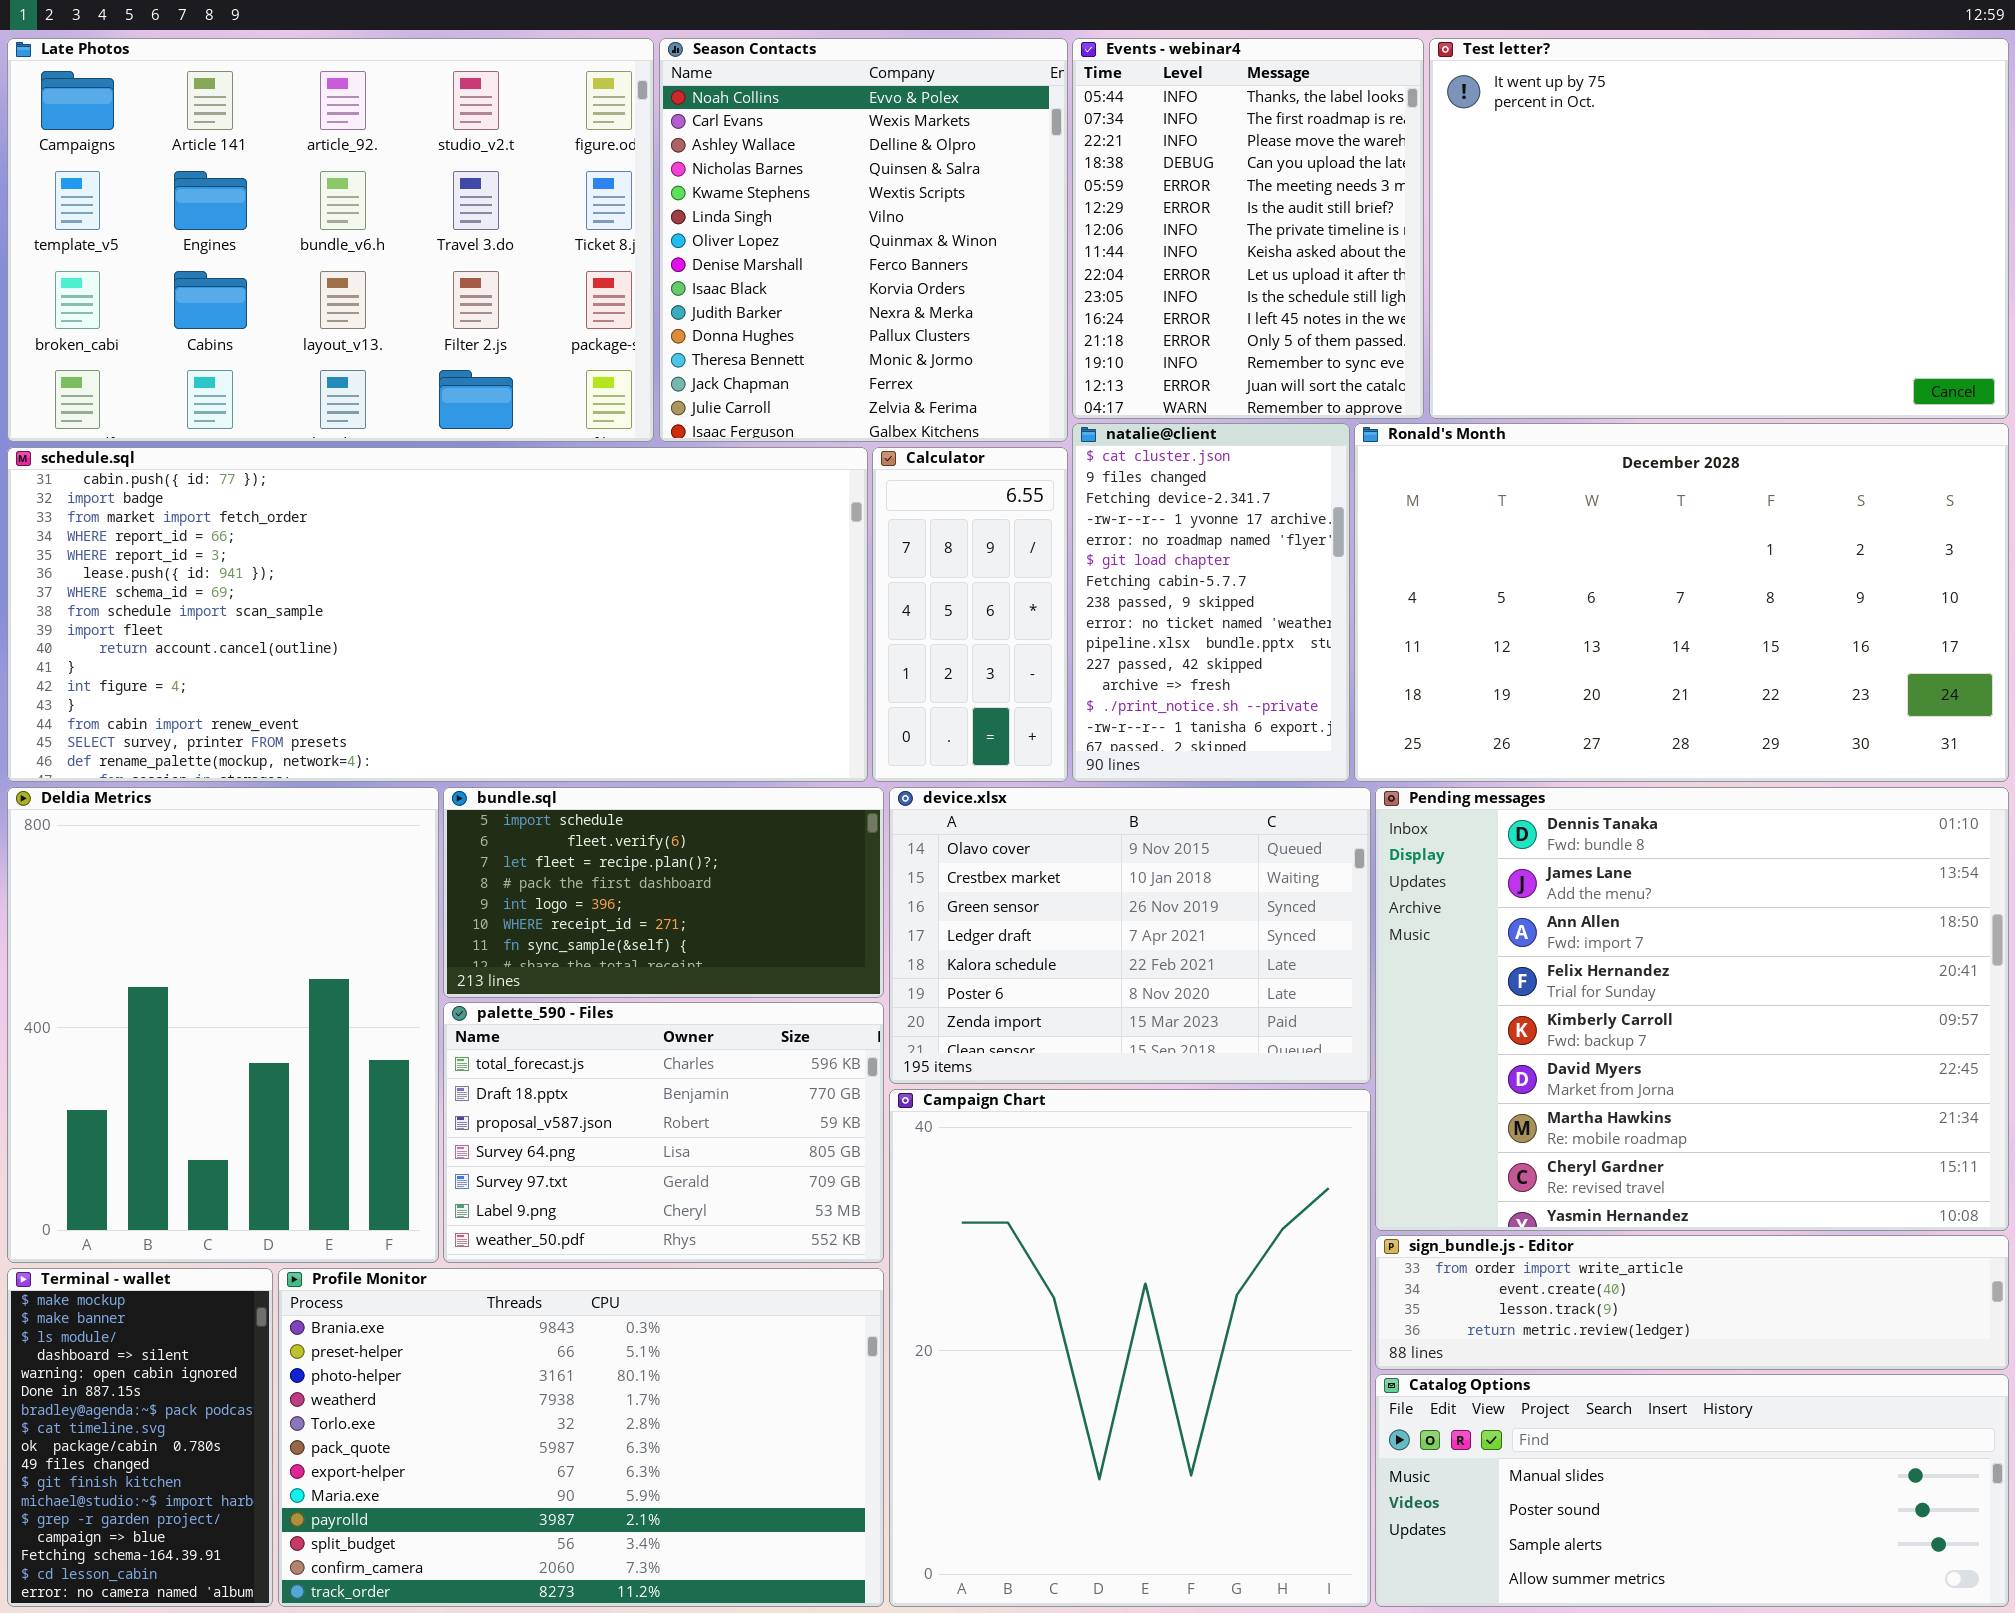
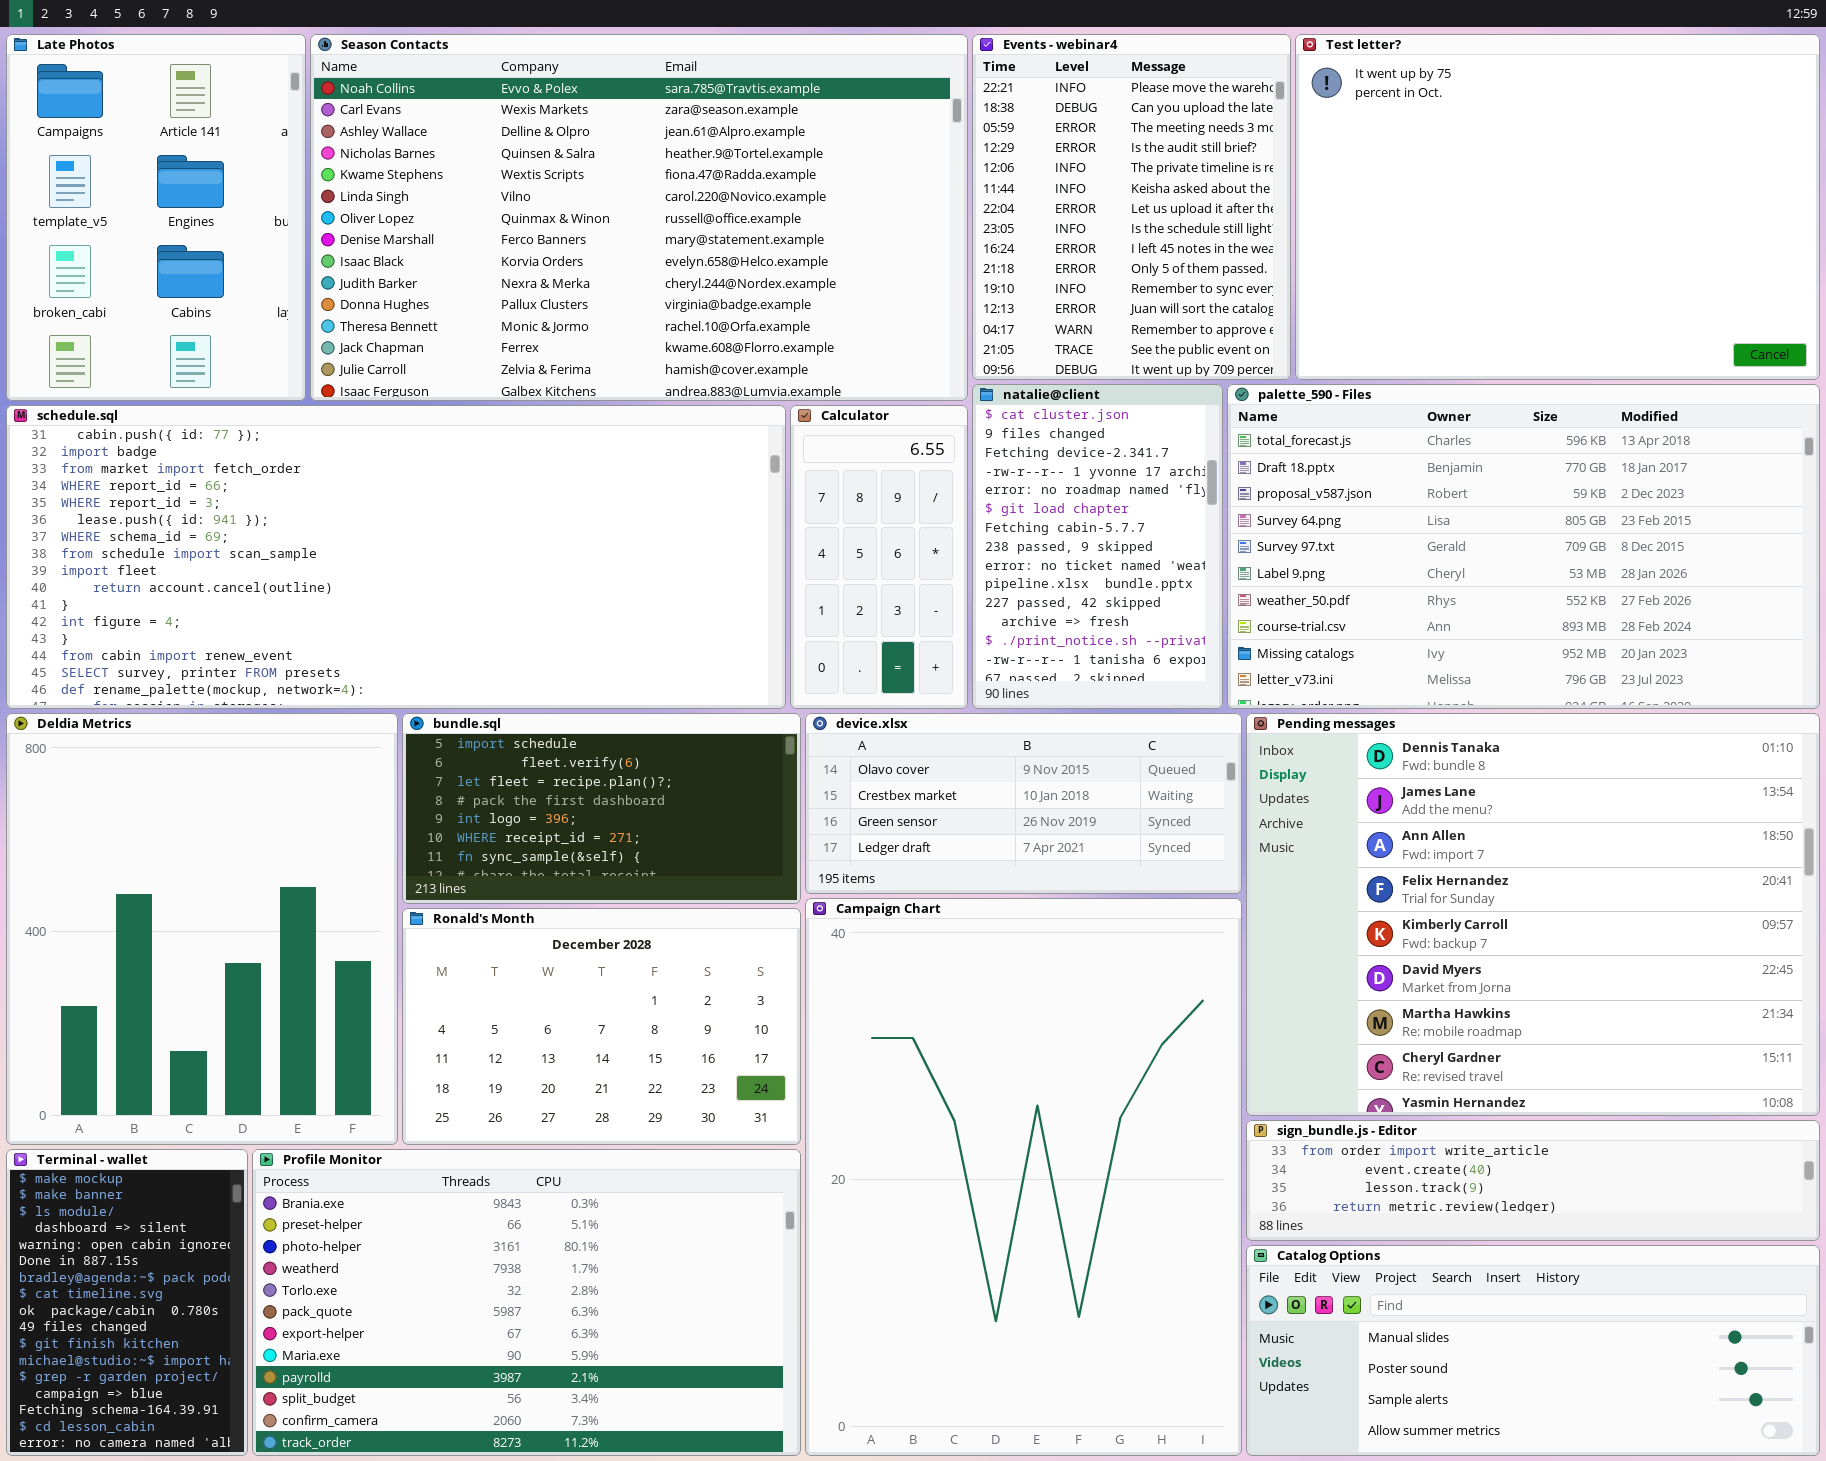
Late Photos: [7,38,654,442] -> [6,34,306,401], resized
Season Contacts: [659,38,1068,442] -> [310,34,968,401], resized
Events - webinar4: [1072,38,1424,419] -> [972,34,1291,380], scrolled down 2 rows
Ronald's Month: [1354,423,2009,782] -> [402,908,801,1145], moved, resized
device.xlsx: [889,787,1371,1084] -> [805,713,1242,894], resized
palette_590 - Files: [443,1002,884,1263] -> [1227,384,1820,709], moved, resized
Campaign Chart: [889,1089,1371,1607] -> [805,898,1242,1456], resized

